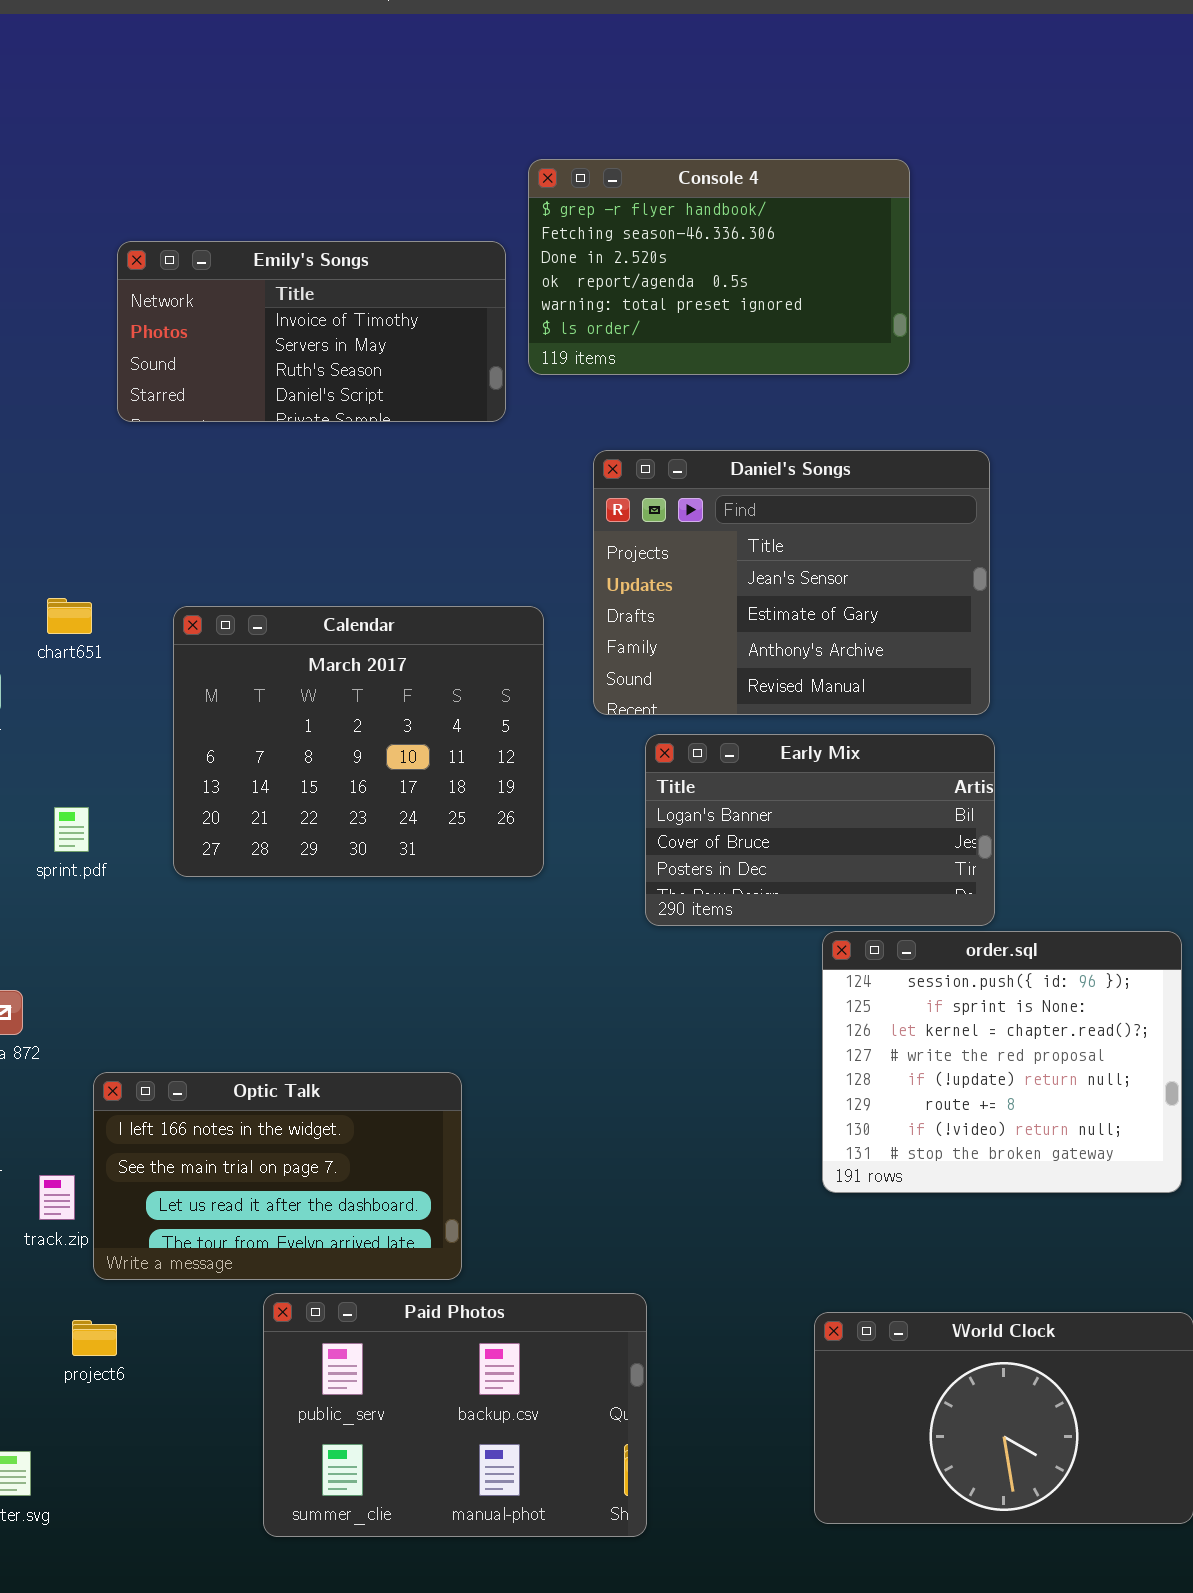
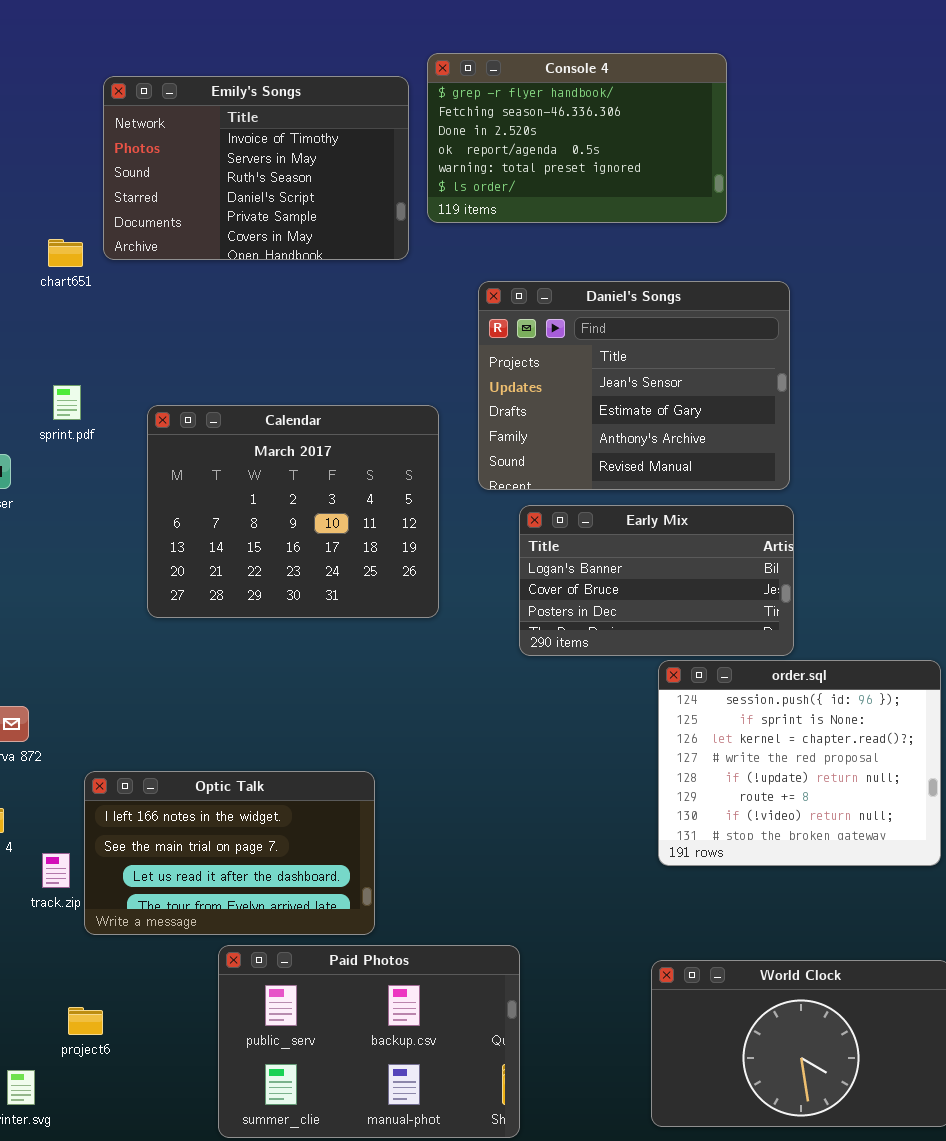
Emily's Songs: [117,241,506,422] -> [103,76,409,260], resized
chart651: [47,598,92,634] -> [48,239,83,267], moved
sprint.pdf: [54,807,89,852] -> [53,385,81,420], moved
project6: [72,1320,117,1356] -> [68,1007,103,1035], moved

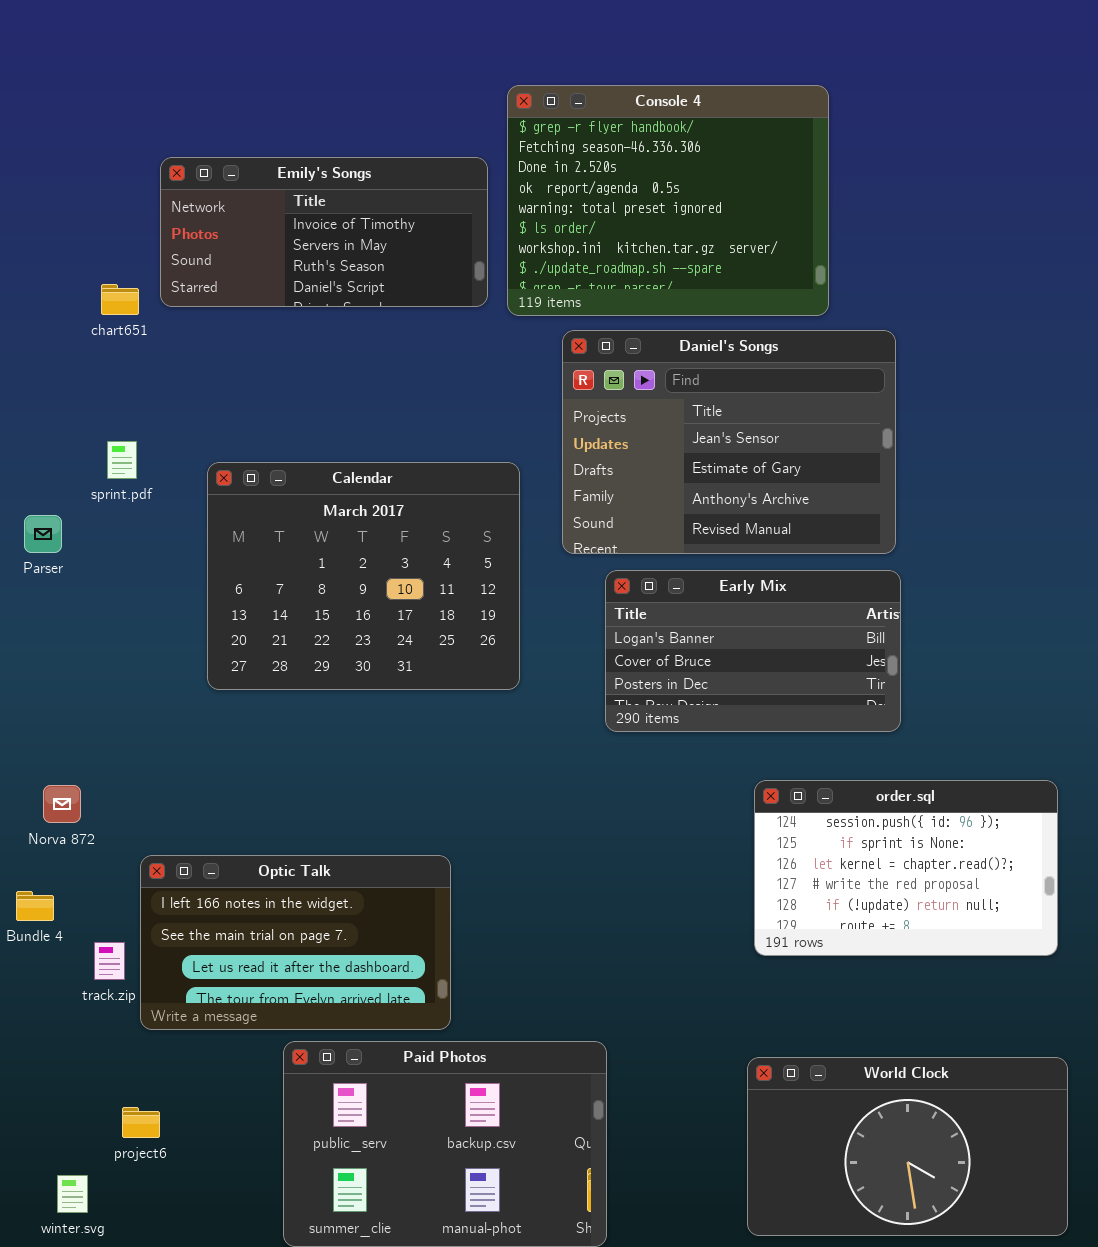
Console 4: [427,53,727,223] -> [507,85,829,316], resized
Emily's Songs: [103,76,409,260] -> [160,157,488,307], resized
order.sql: [658,660,941,866] -> [754,780,1058,956], resized

